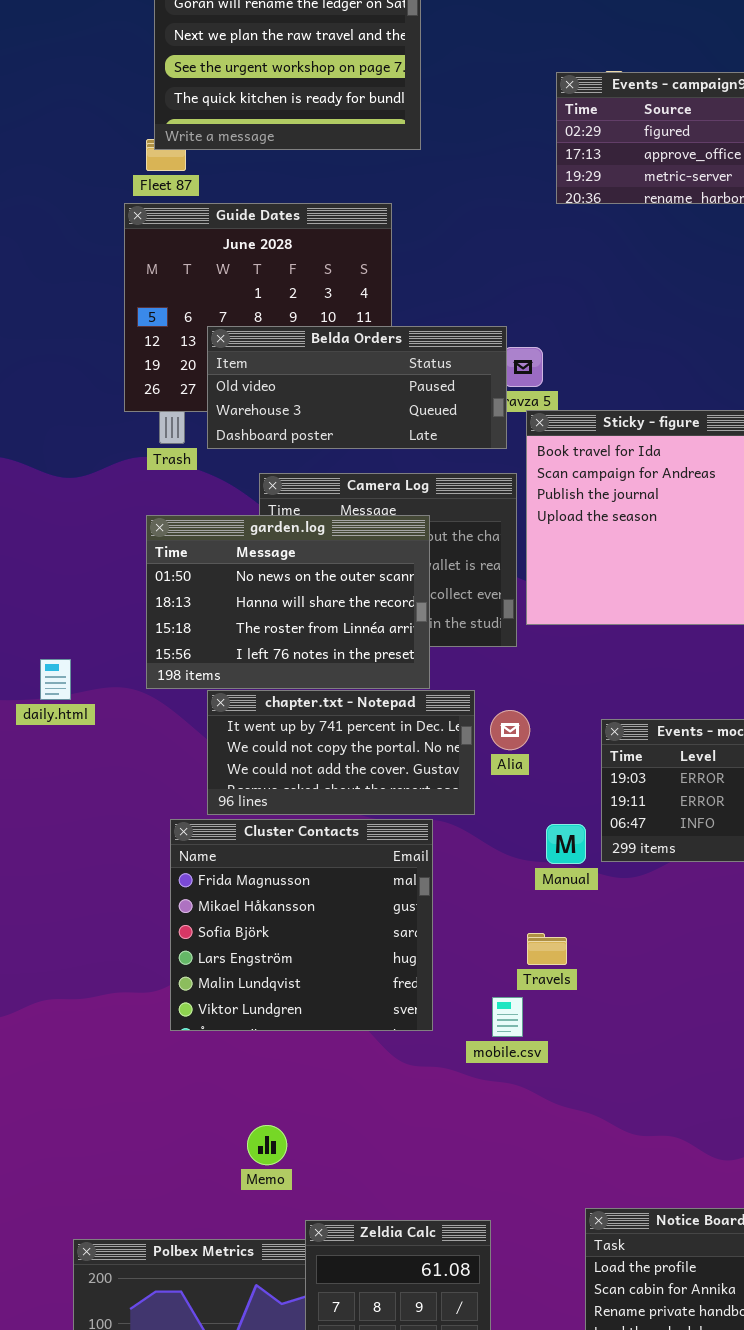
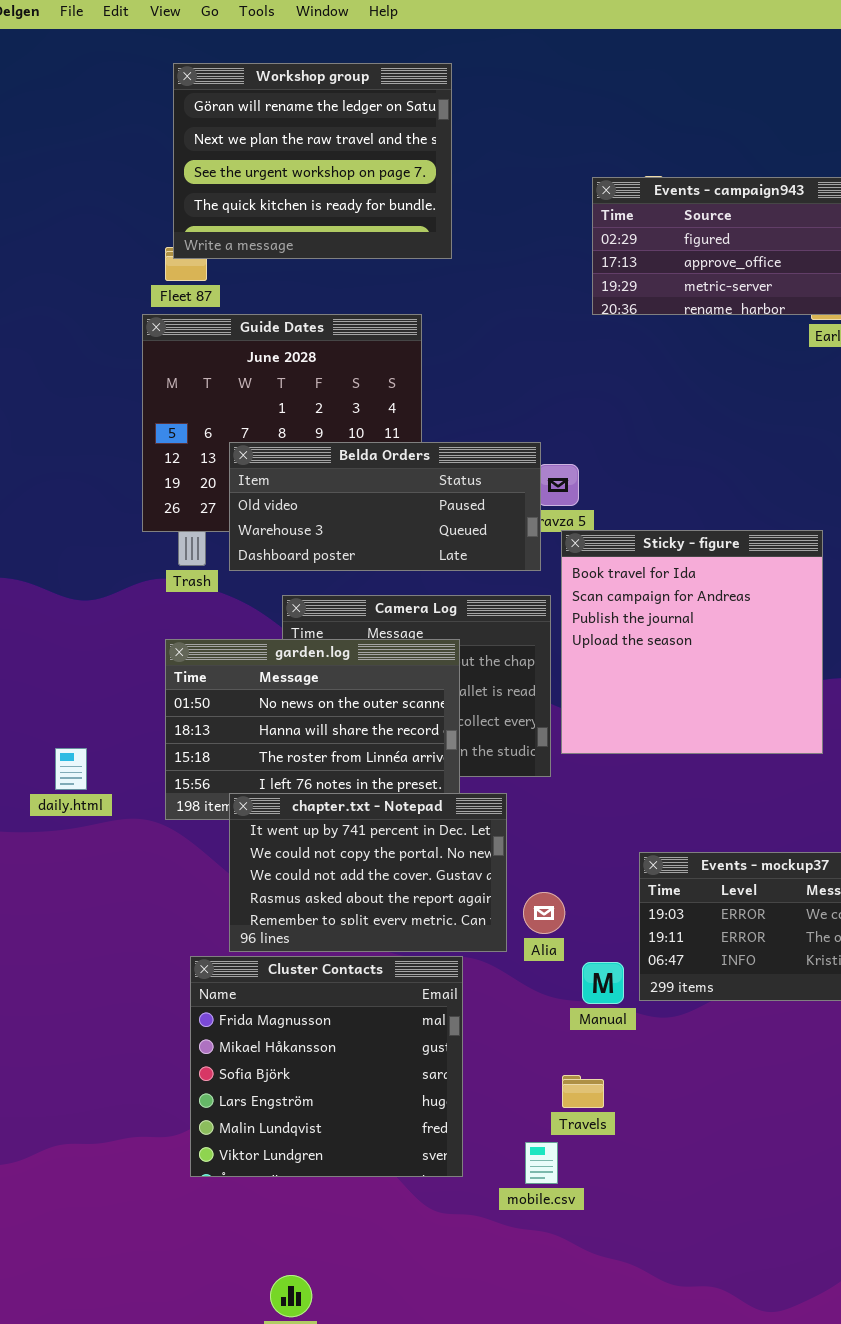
daily.html: [40,659,71,700] -> [55,748,87,790], moved
chapter.txt - Notepad: [207,690,475,815] -> [229,793,507,952], resized
Alia: [490,710,530,750] -> [523,892,565,934], moved

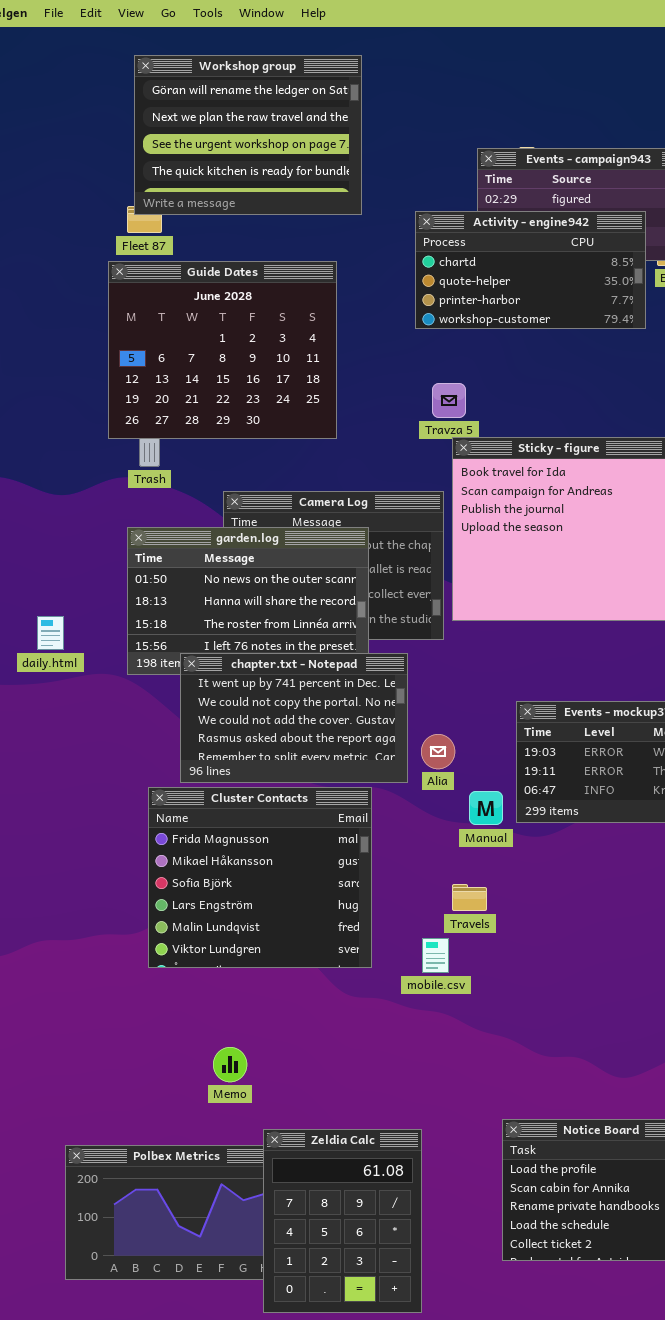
Activity - engine942: none -> [415,211,646,329], opened
Belda Orders: [229,442,541,571] -> none, closed

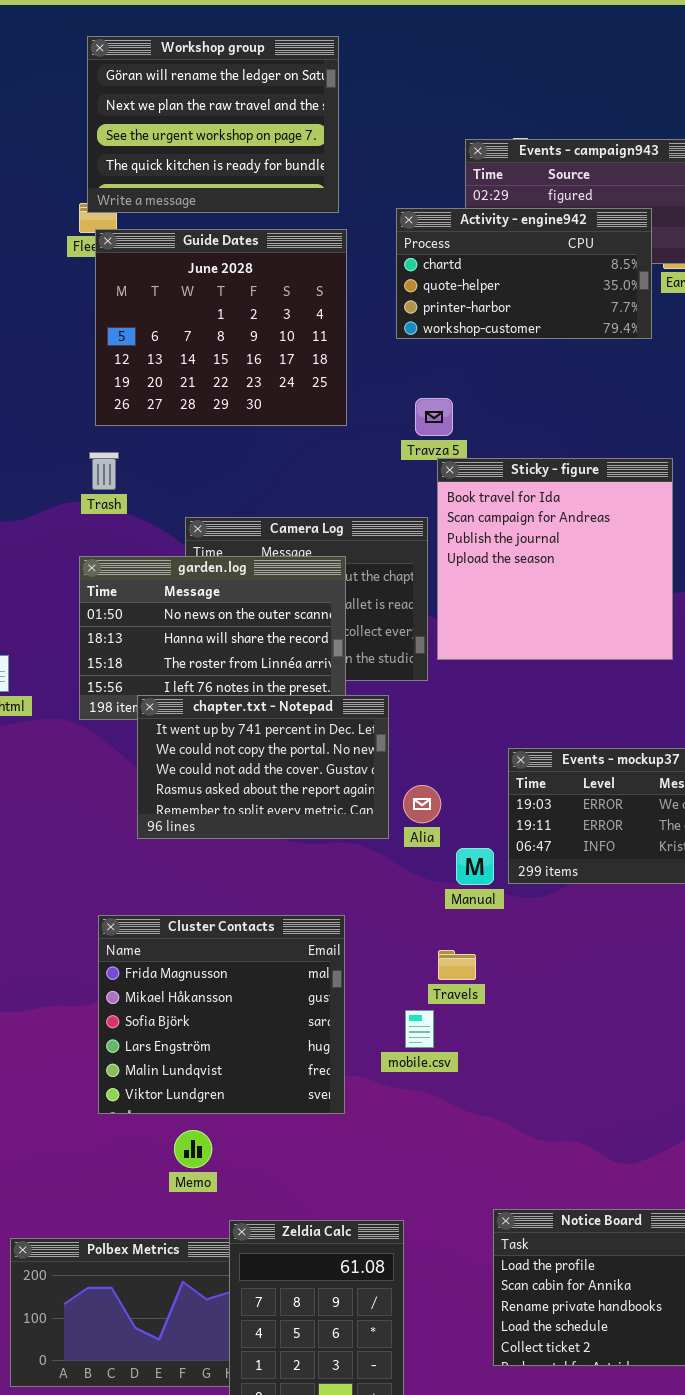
Guide Dates: [108,261,337,439] -> [95,229,347,426], moved
Cluster Contacts: [148,787,372,968] -> [98,915,345,1114], moved

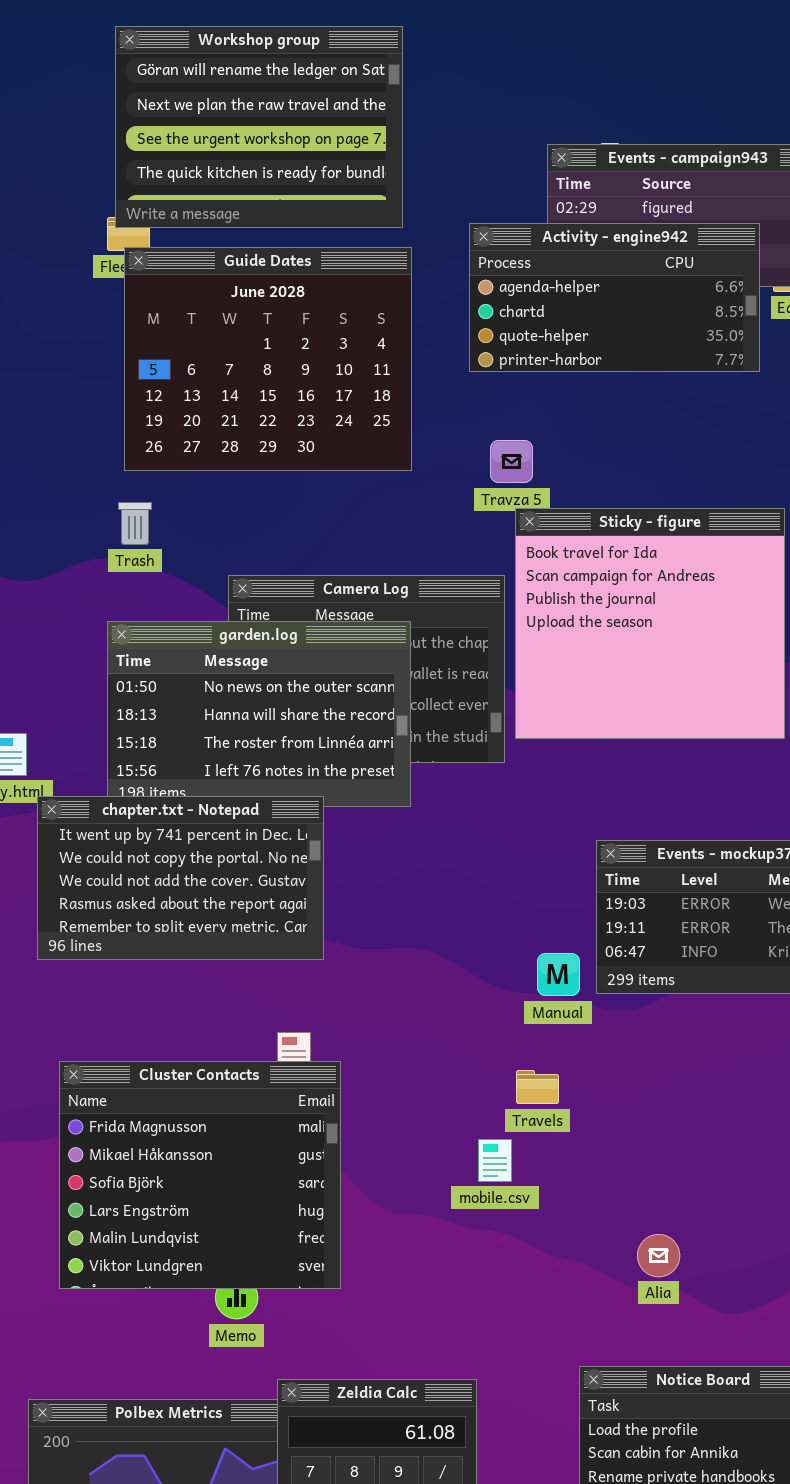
Activity - engine942: [396,208,652,339] -> [469,223,760,372], scrolled up 1 row
chapter.txt - Notepad: [137,695,389,839] -> [37,796,324,960], moved
Alia: [403,785,441,823] -> [637,1234,680,1277], moved
Cluster Contacts: [98,915,345,1114] -> [59,1061,341,1289], moved

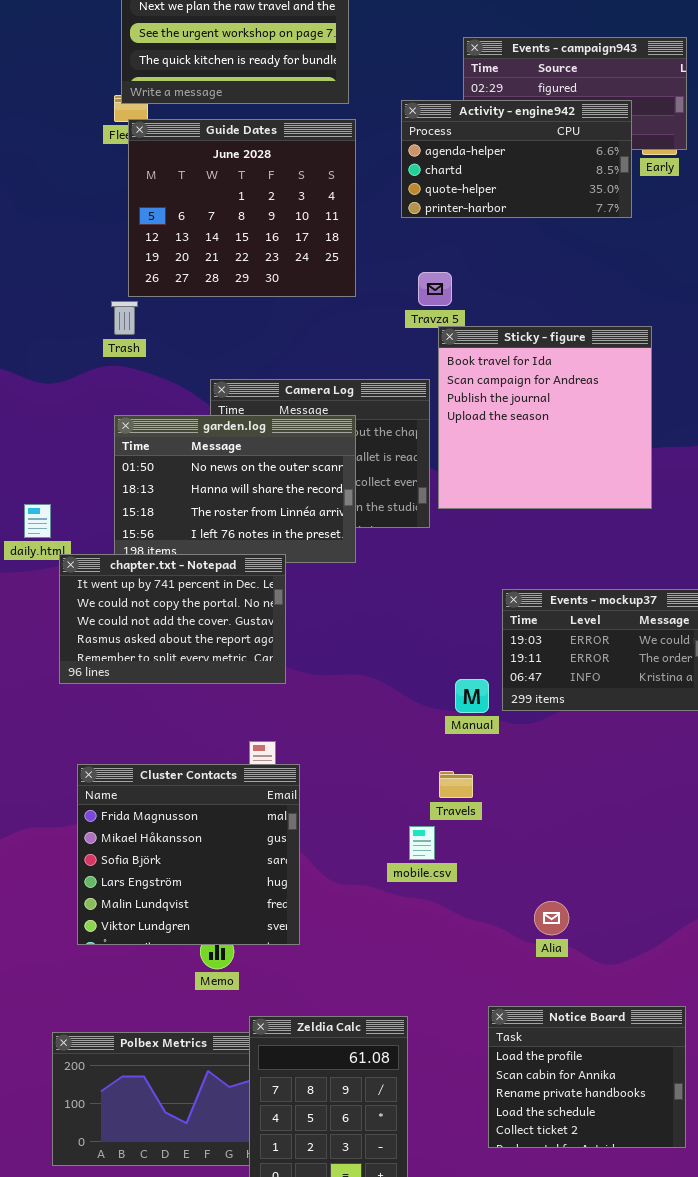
Trash: [118,502,152,545] -> [111,301,138,335], moved

